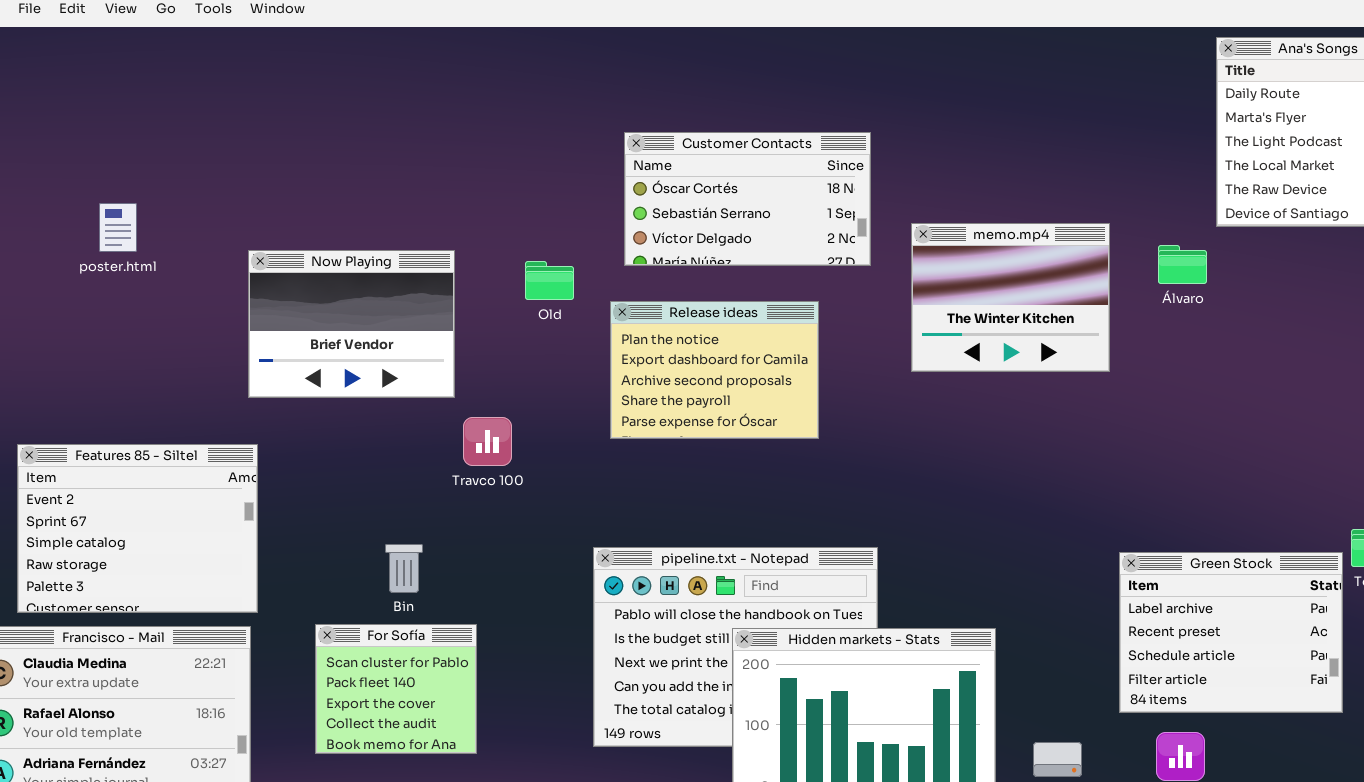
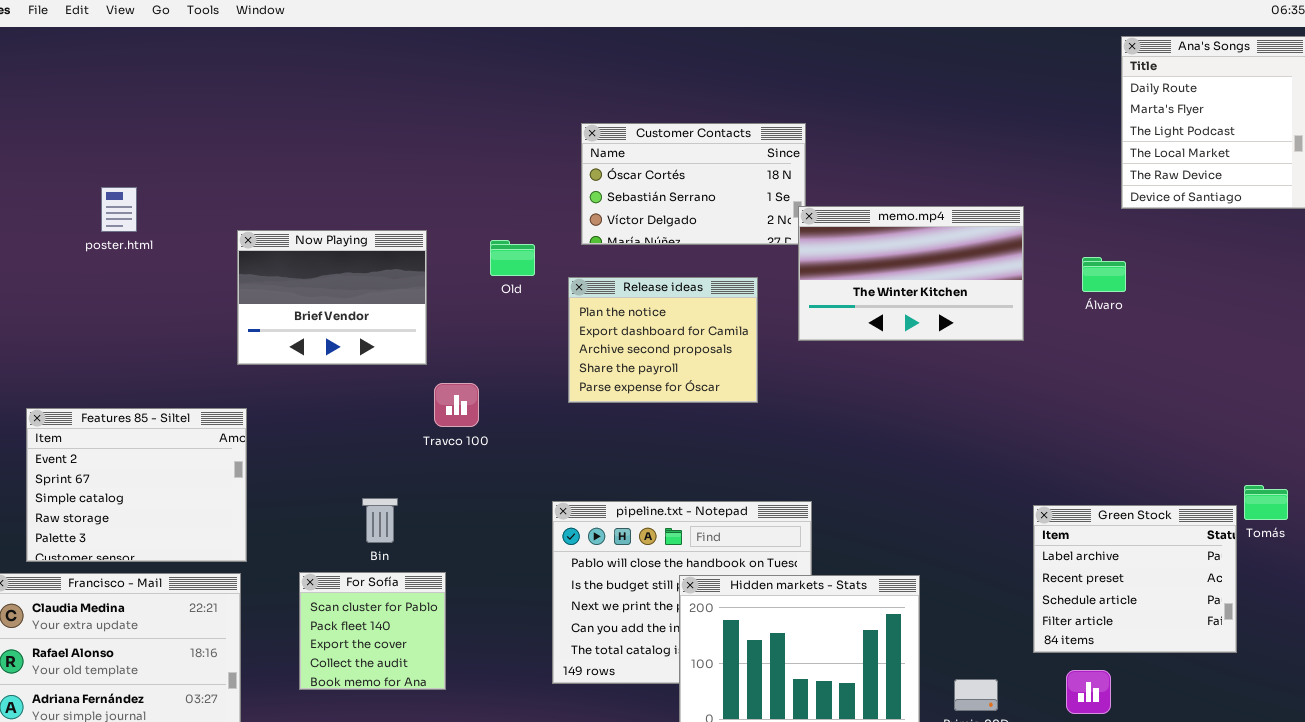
memo.mp4: [911,223,1110,372] -> [798,206,1024,341], resized
Álvaro: [1158,245,1207,284] -> [1082,257,1126,292], moved

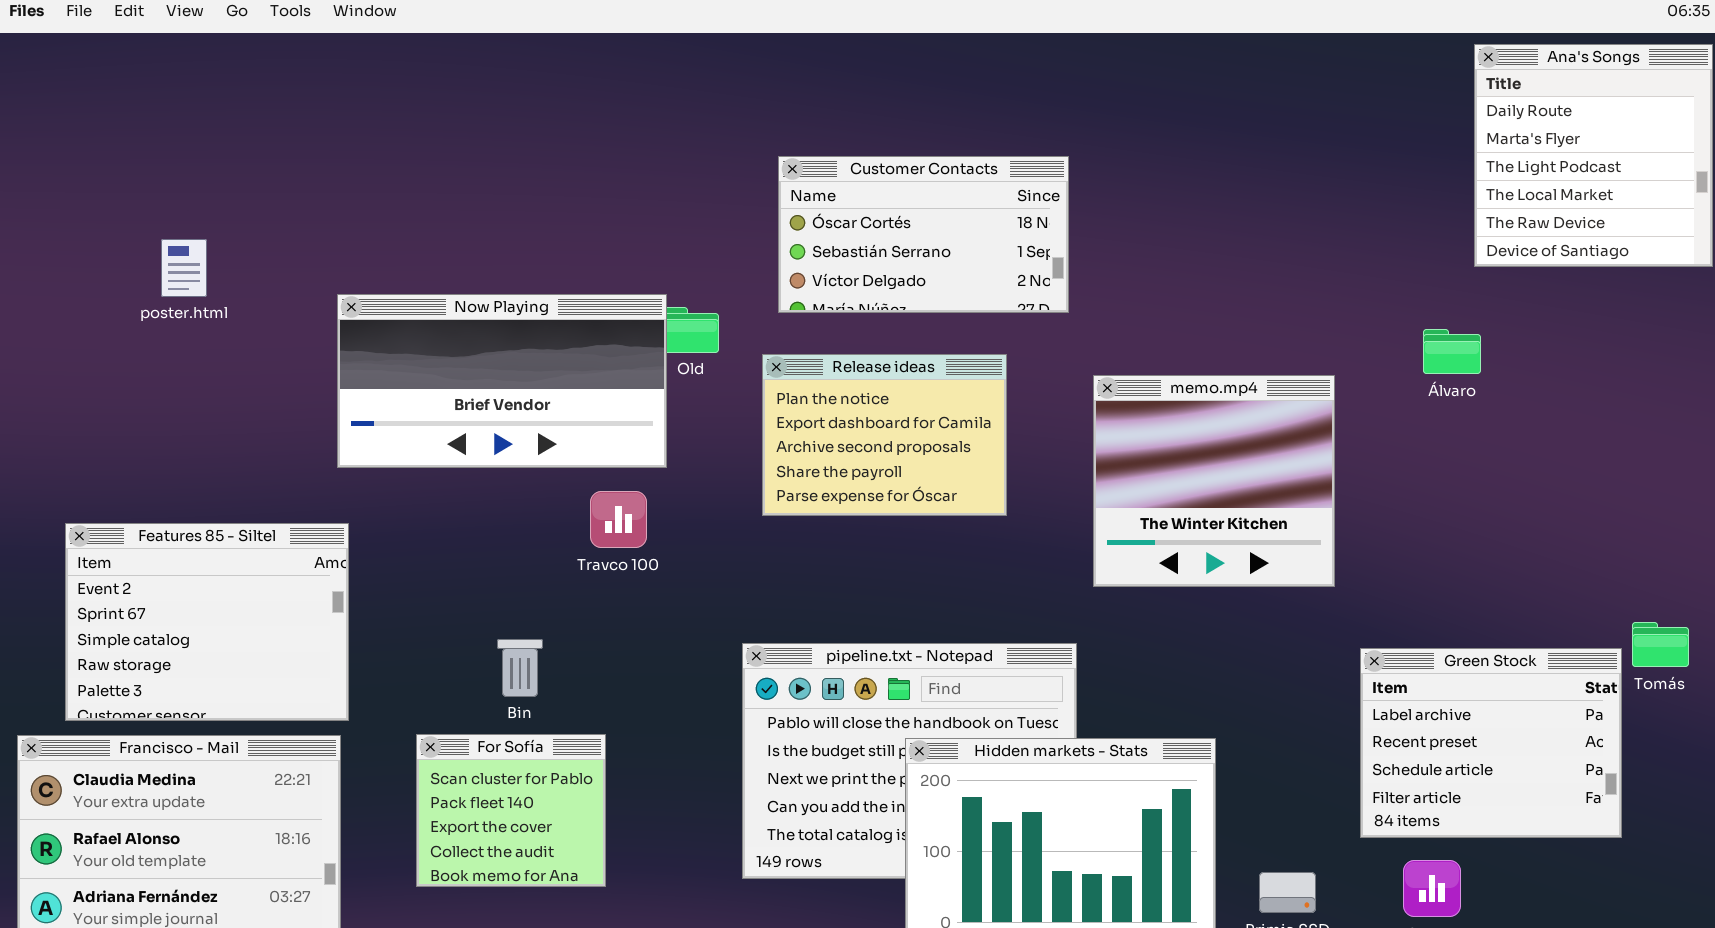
memo.mp4: [798,206,1024,341] -> [1093,375,1335,587], moved, resized
Now Playing: [237,230,427,365] -> [337,294,667,468], resized

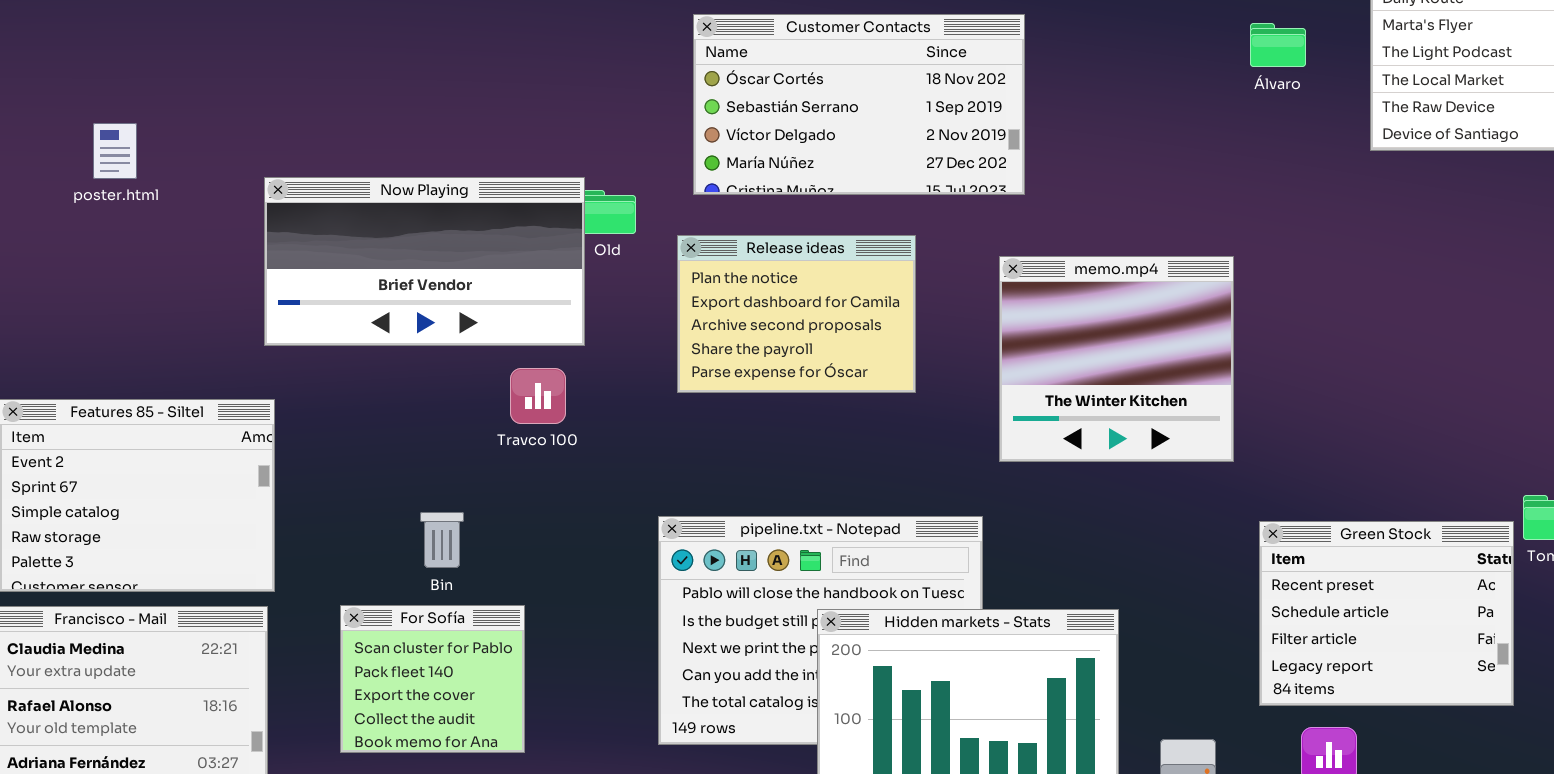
Customer Contacts: [778,156,1069,313] -> [693,14,1025,195], resized
Álvaro: [1423,329,1481,374] -> [1250,23,1306,67], moved
Green Stock: [1360,648,1622,838] -> [1259,521,1514,706], scrolled down 1 row

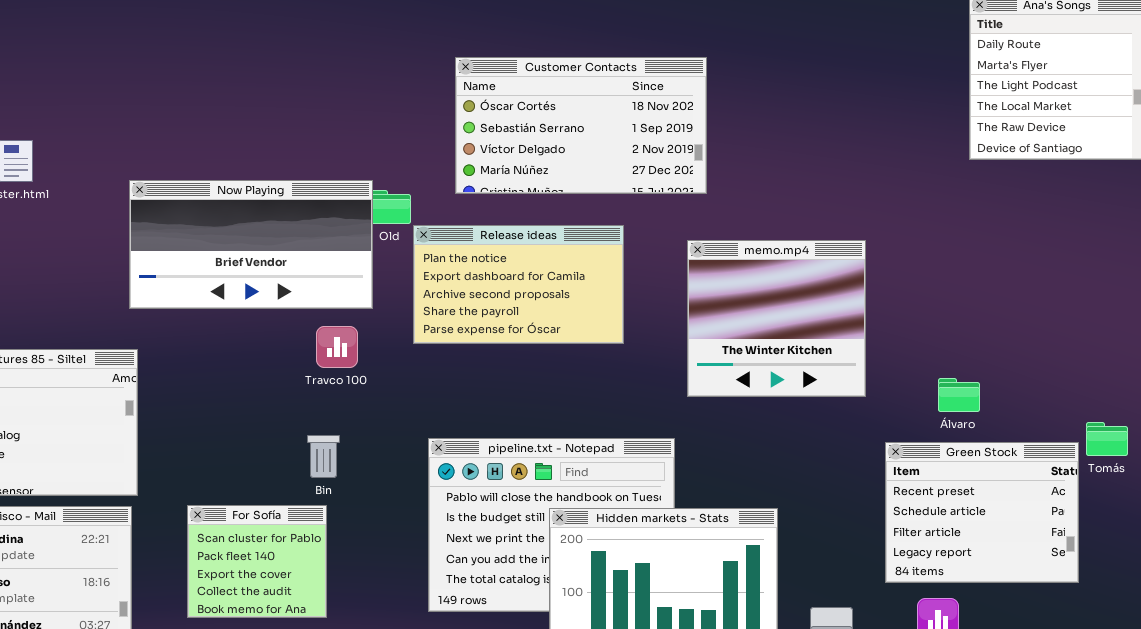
Álvaro: [1250,23,1306,67] -> [938,378,980,412], moved
Release ideas: [677,235,916,393] -> [413,225,624,344], resized
Bin: [420,512,464,568] -> [307,435,340,478], moved

